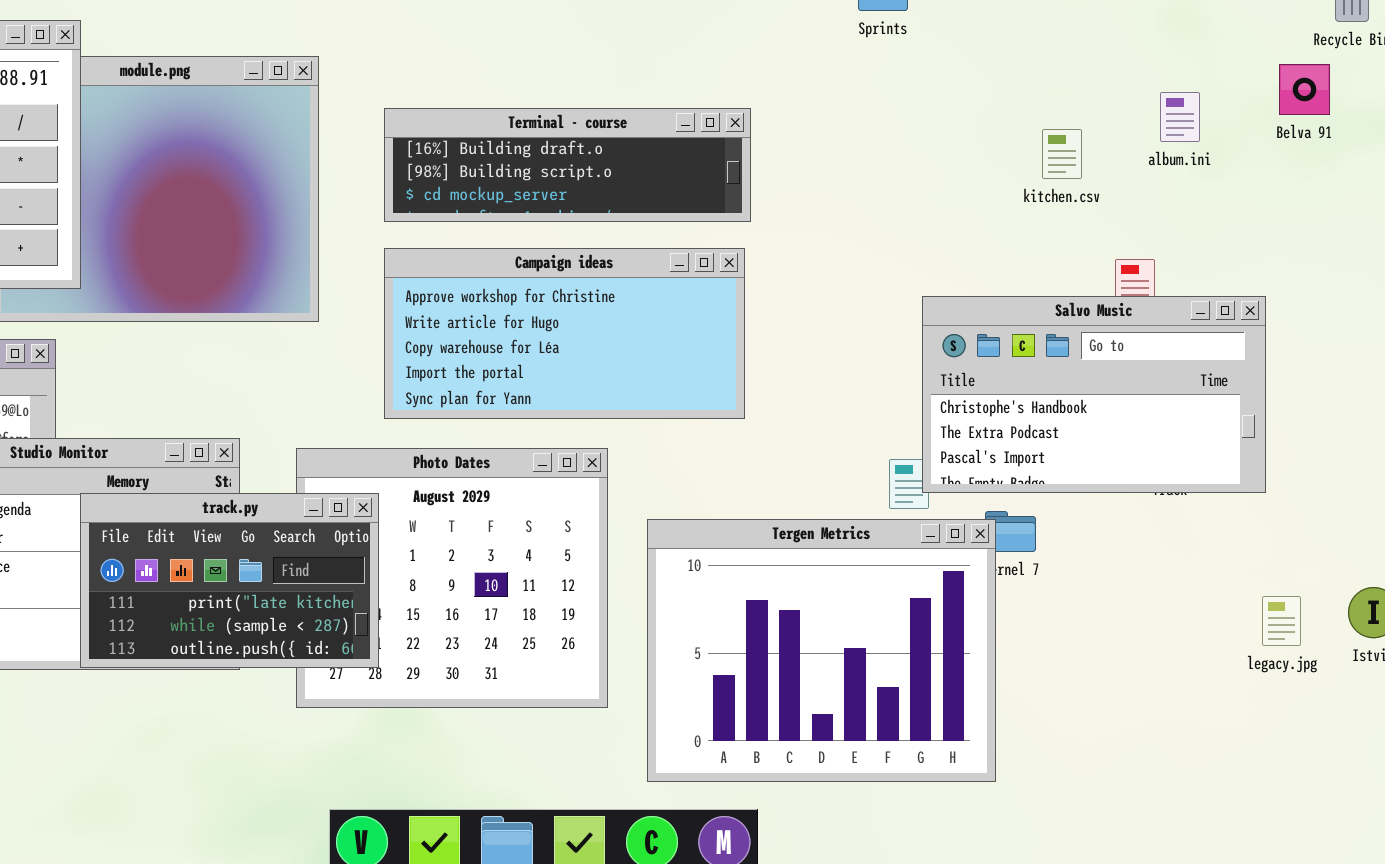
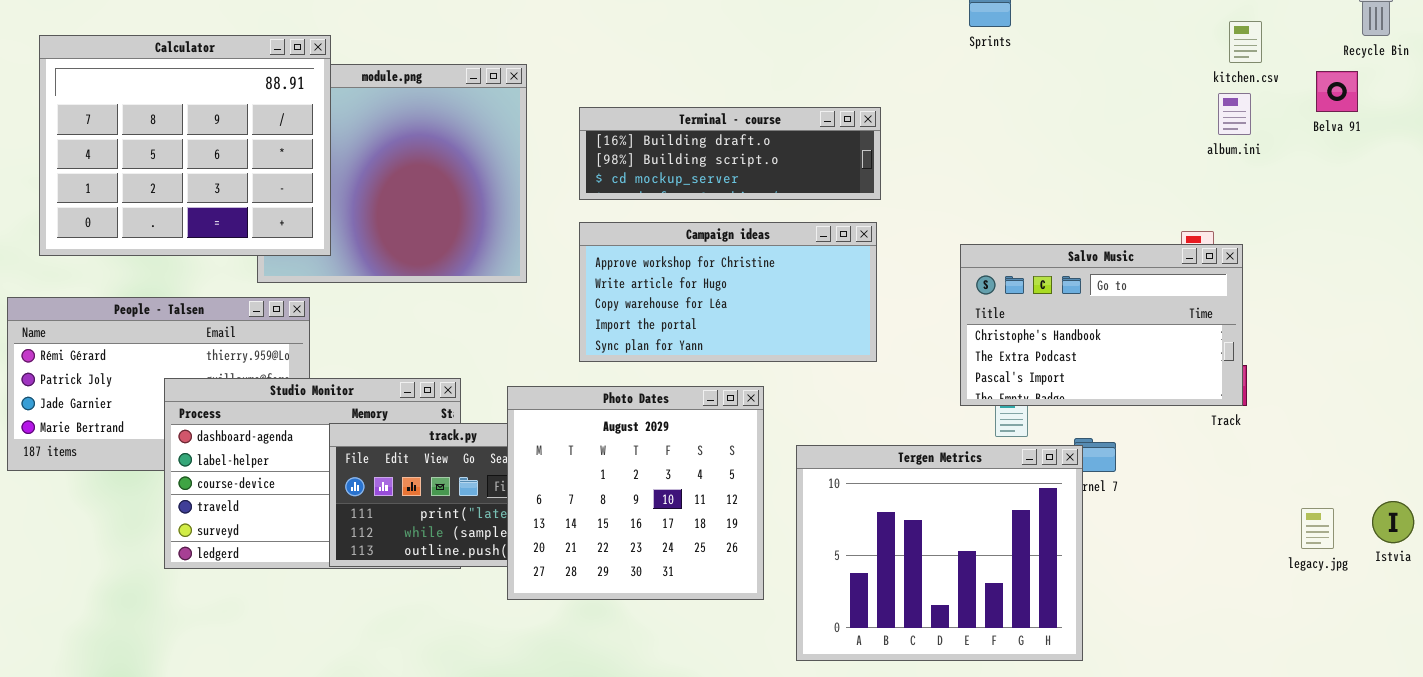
kitchen.csv: [1042,129,1082,179] -> [1229,21,1262,63], moved
Salvo Music: [922,296,1266,493] -> [960,244,1243,406], moved
Photo Dates: [296,448,608,708] -> [507,386,764,600], raised

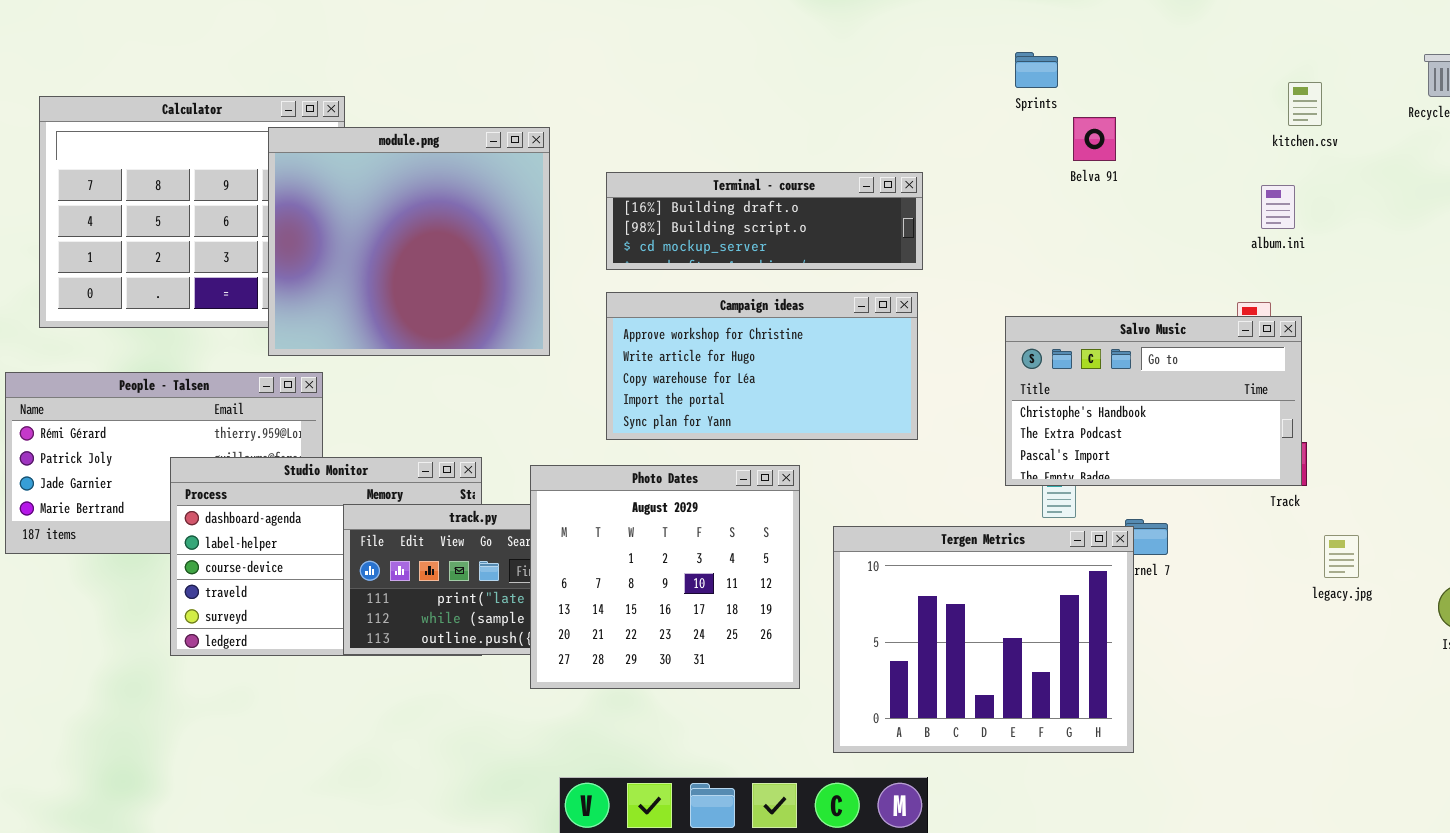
module.png: [257,64,527,283] -> [268,127,550,356], raised
Belva 91: [1316,71,1358,112] -> [1073,117,1116,161], moved
album.ini: [1218,93,1251,135] -> [1261,185,1295,229], moved
legacy.jpg: [1301,508,1334,549] -> [1324,535,1359,578], moved

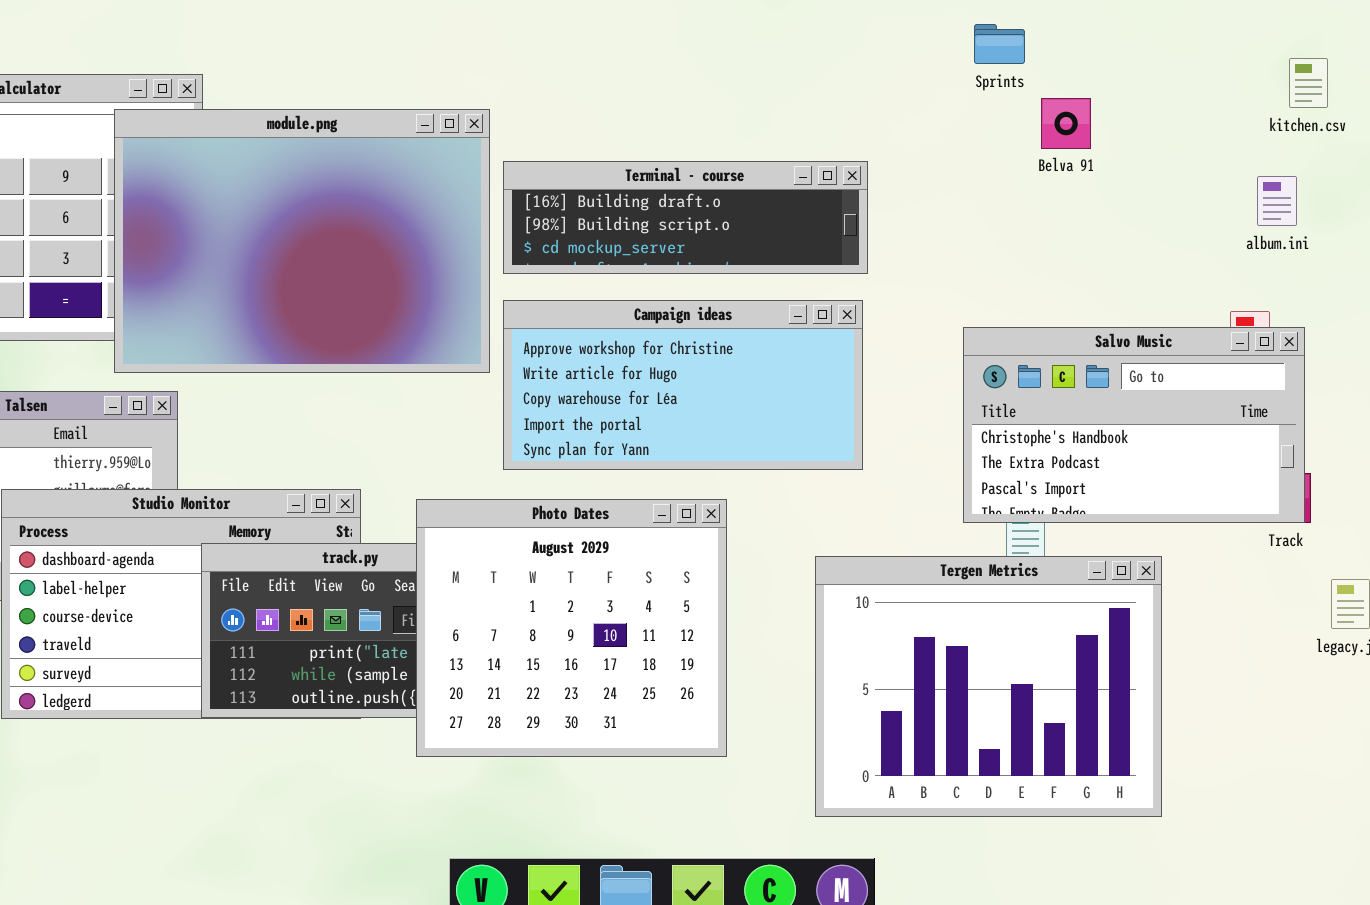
module.png: [268,127,550,356] -> [114,109,490,373], resized
Tergen Metrics: [833,526,1134,753] -> [815,556,1162,817], moved

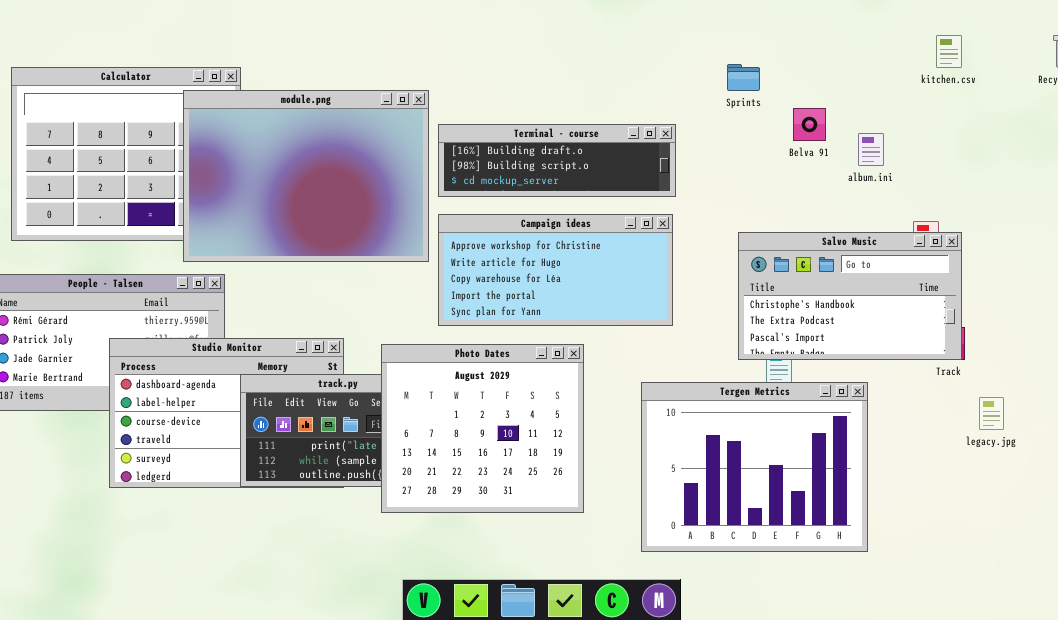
Sprints: [974,24,1025,64] -> [727,64,760,91], moved
kitchen.csv: [1289,58,1328,108] -> [936,35,962,68], moved
Belva 91: [1041,98,1091,149] -> [793,108,826,141], moved
album.ini: [1257,176,1297,226] -> [858,133,884,166], moved

